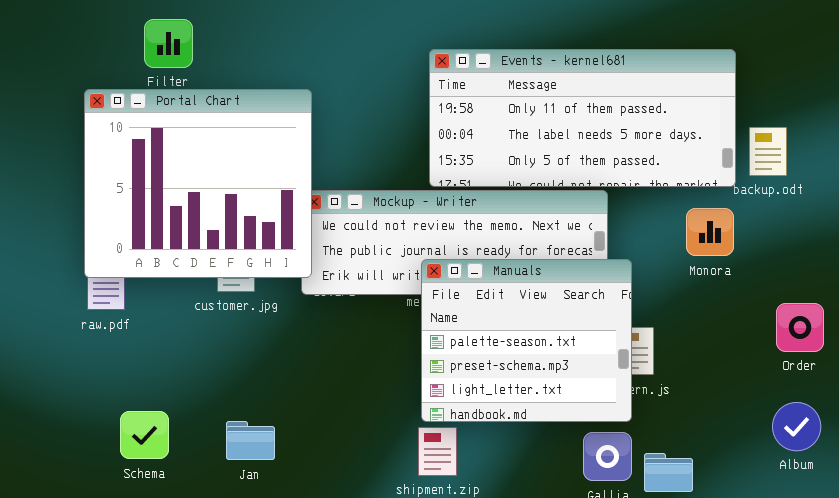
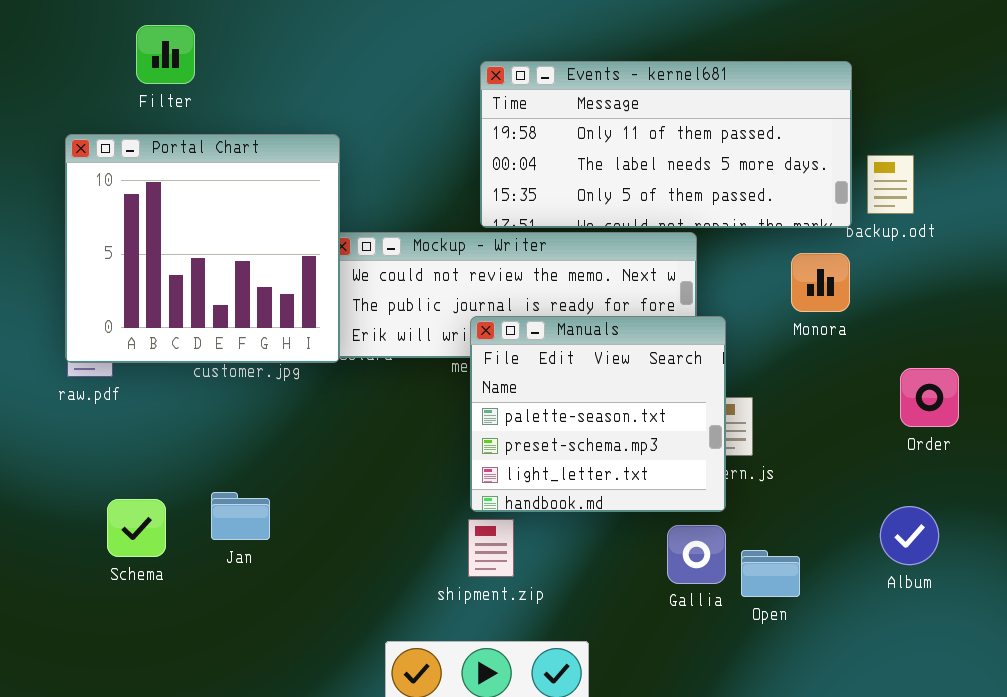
Portal Chart: [84,89,312,278] -> [65,134,340,363], moved
Album: [772,402,821,451] -> [880,506,939,565], moved
Jan: [226,421,275,460] -> [211,492,270,540], moved

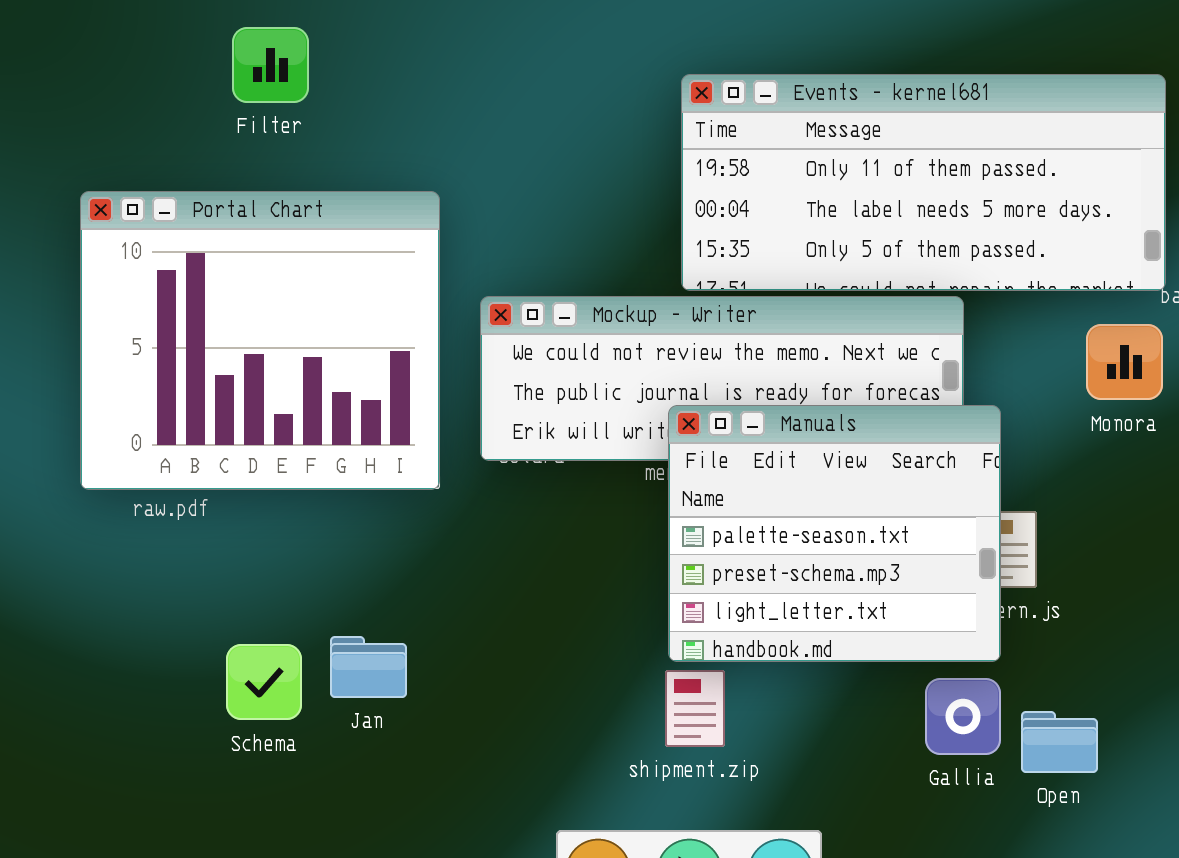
Portal Chart: [65,134,340,363] -> [80,191,440,490], moved
Schema: [107,499,166,557] -> [226,644,302,720], moved

